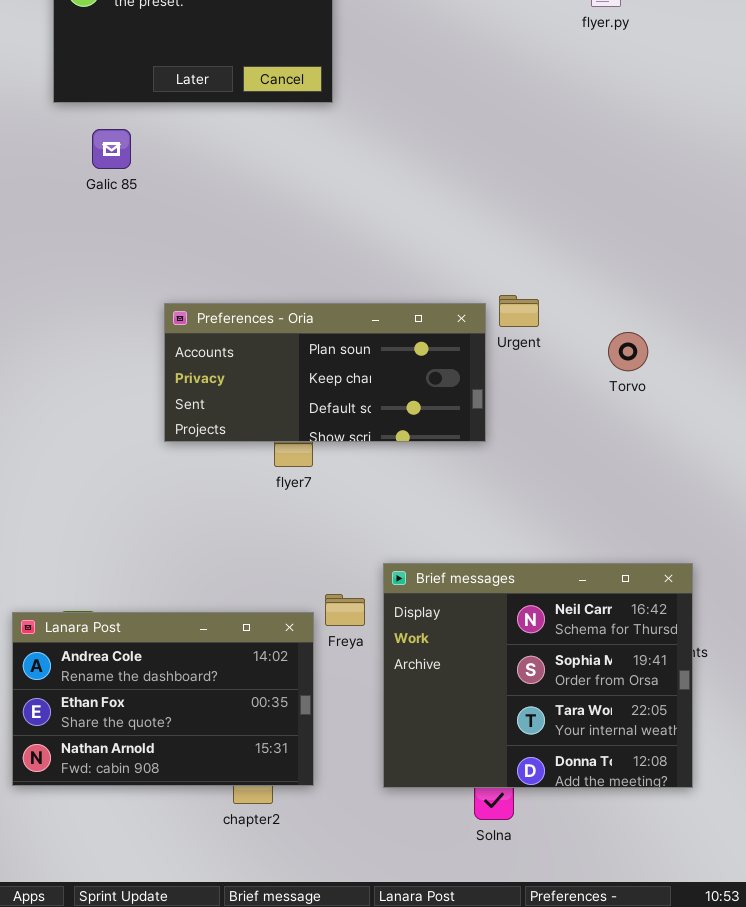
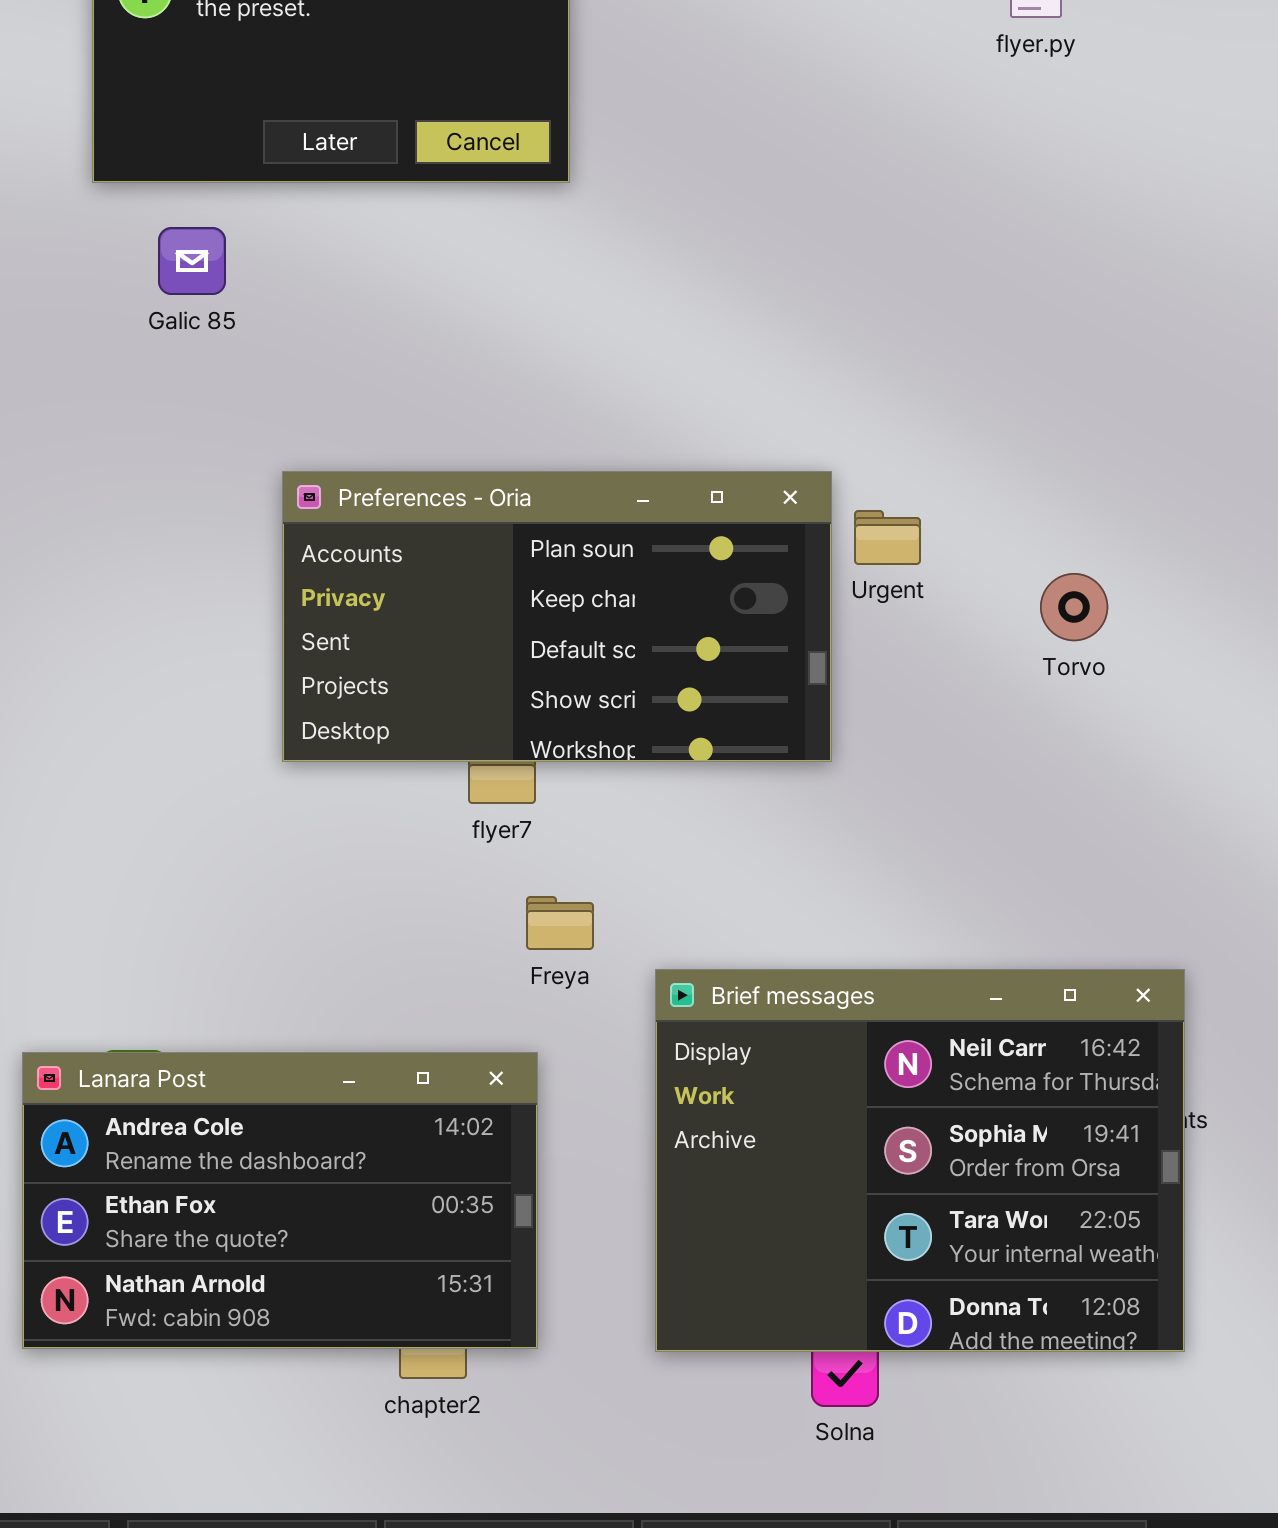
Preferences - Oria: [164,303,486,442] -> [282,471,832,762], resized
Freya: [325,594,365,626] -> [526,896,594,950], moved

